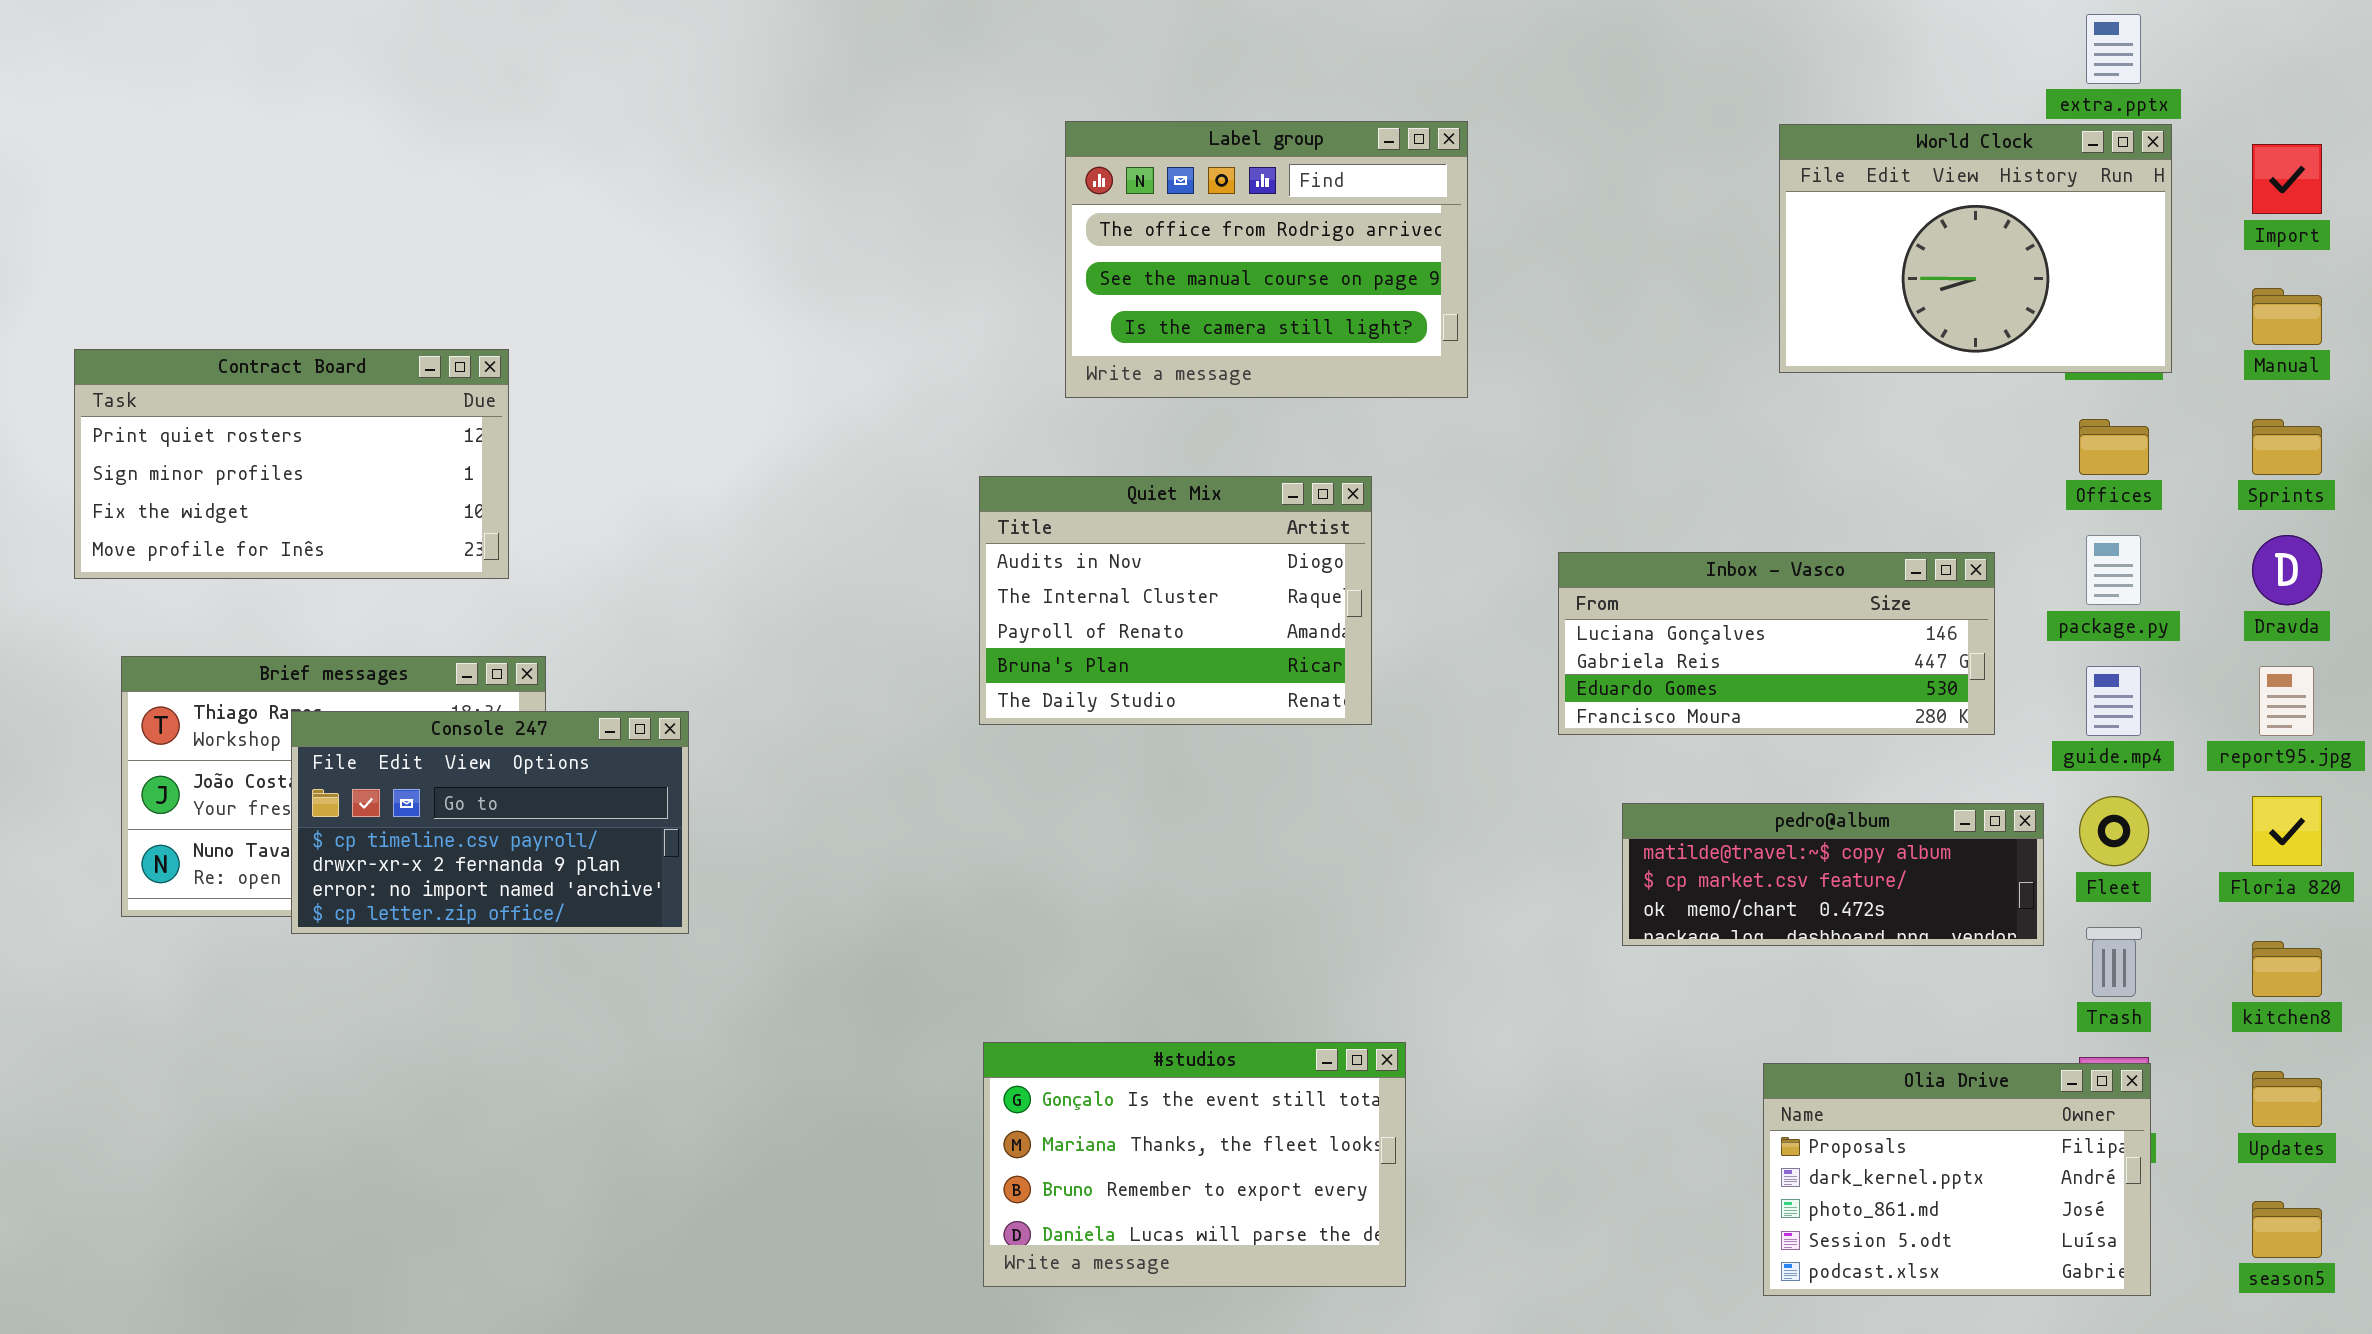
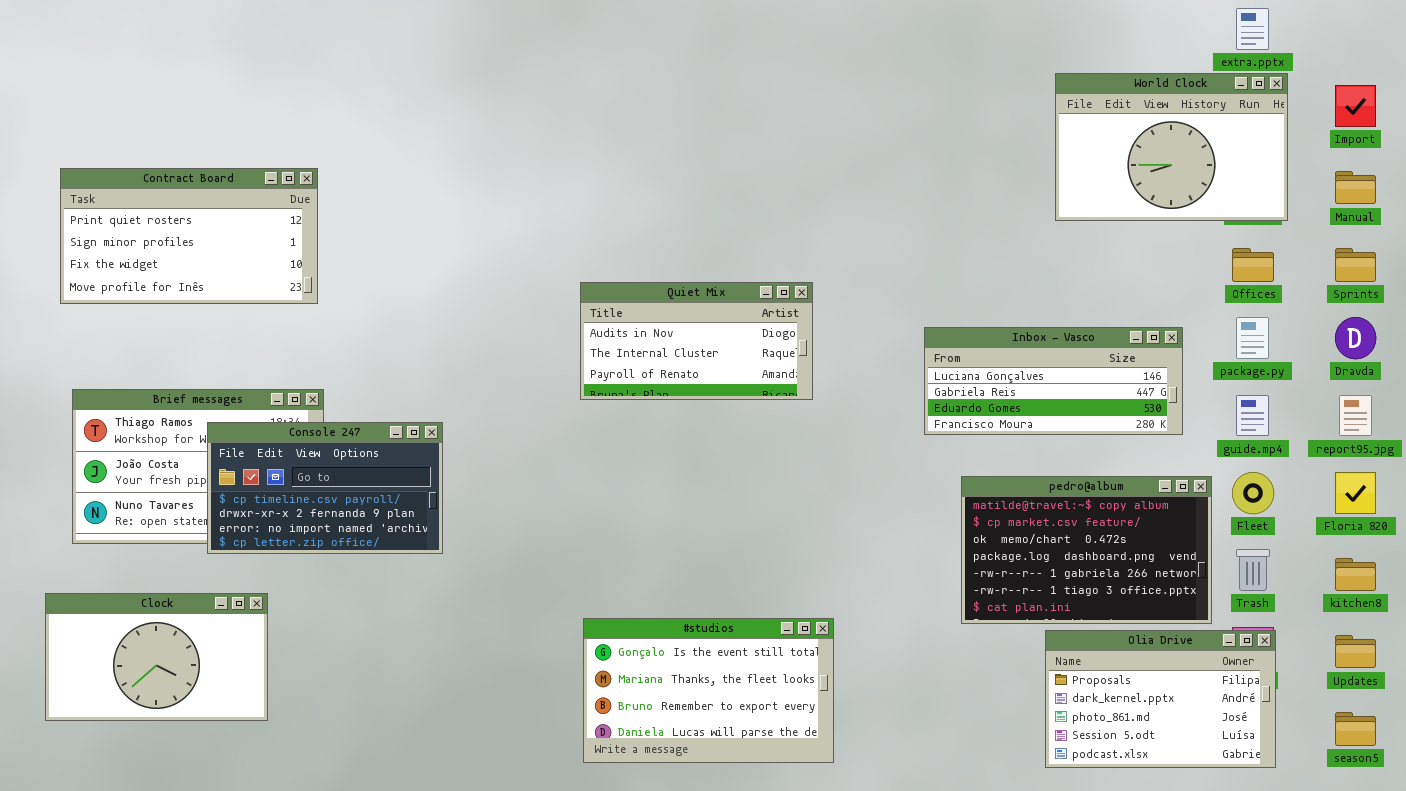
Label group: [1065,121,1468,398] -> none, closed
Contract Board: [74,349,509,579] -> [60,168,318,304], moved
Quiet Mix: [979,476,1372,725] -> [580,282,813,400], resized
Console 247: [291,711,689,934] -> [207,422,443,554], moved
pedro@album: [1622,803,2044,946] -> [961,476,1212,624], resized
Clock: none -> [45,593,268,721], opened

